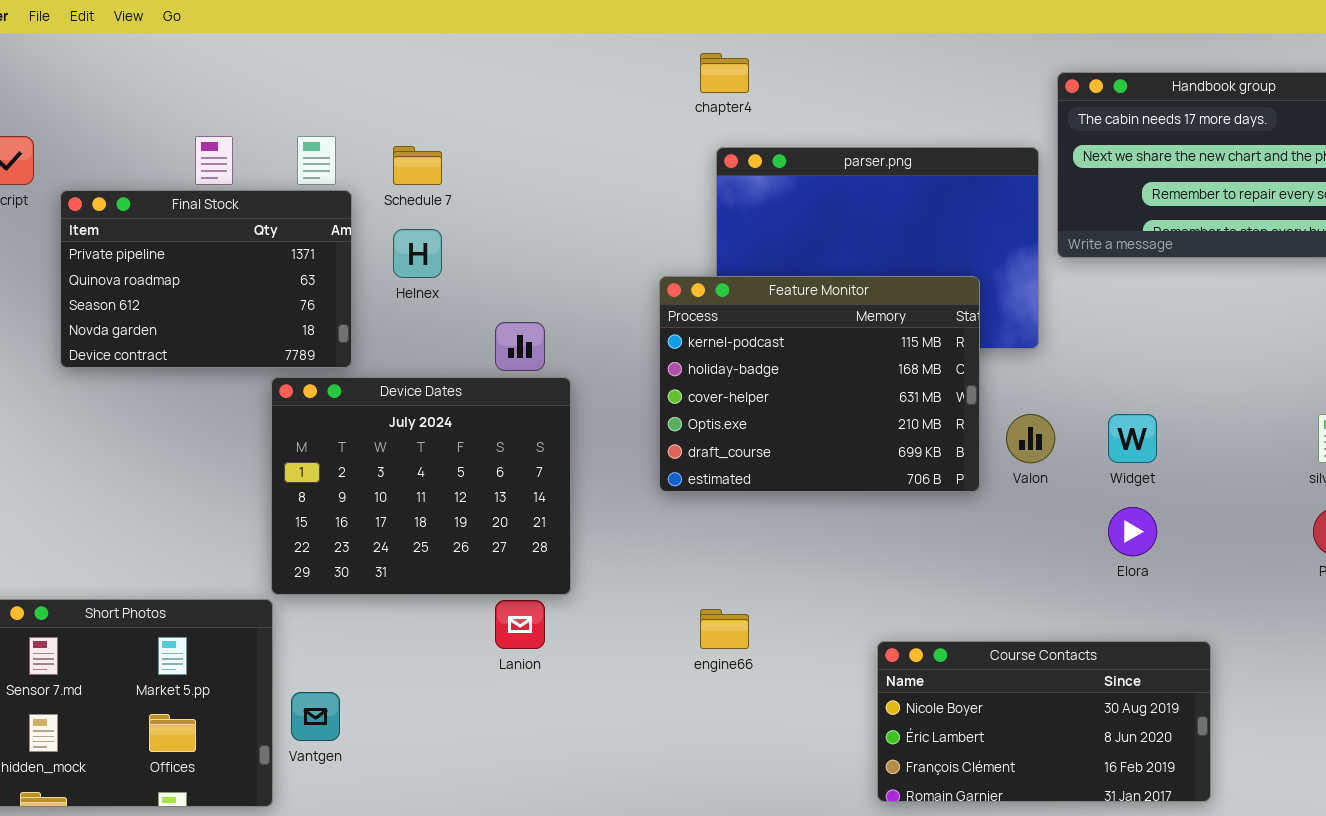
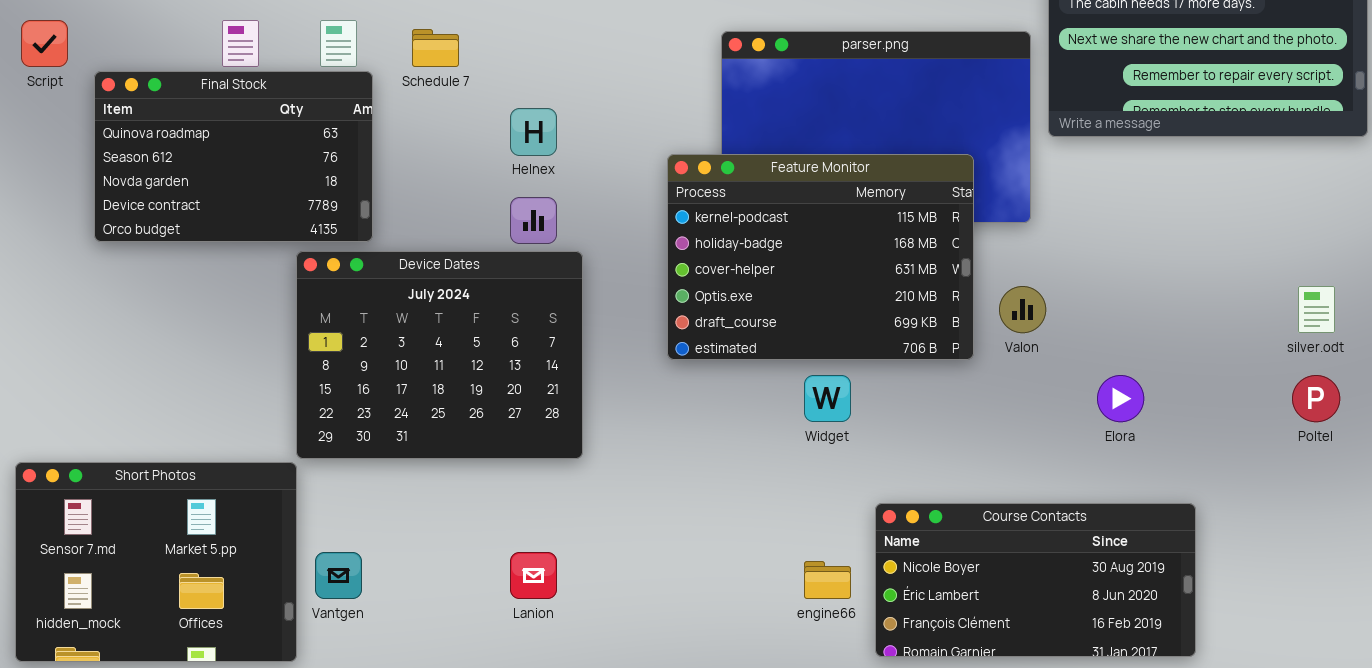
Final Stock: [60,190,352,368] -> [94,71,373,242], scrolled down 1 row
Helnex: [393,229,442,278] -> [510,108,557,156], moved
Widget: [1108,414,1157,463] -> [804,375,851,422], moved
Lanion: [495,600,545,649] -> [510,552,557,599], moved
engine66: [700,609,749,649] -> [804,561,851,599], moved

